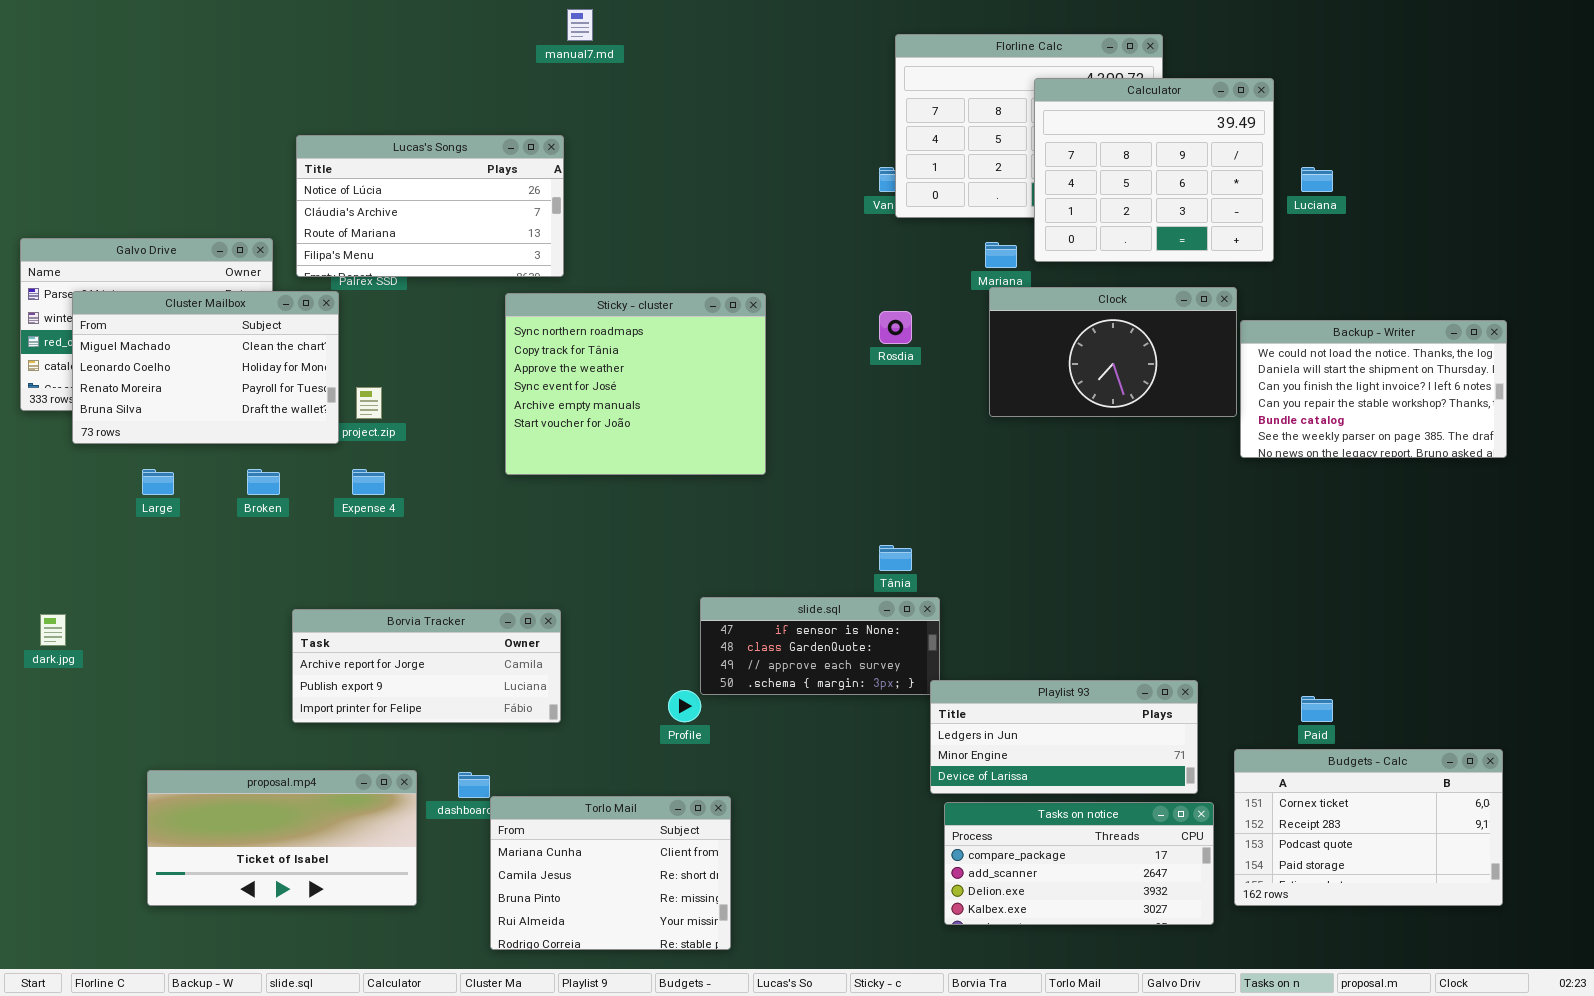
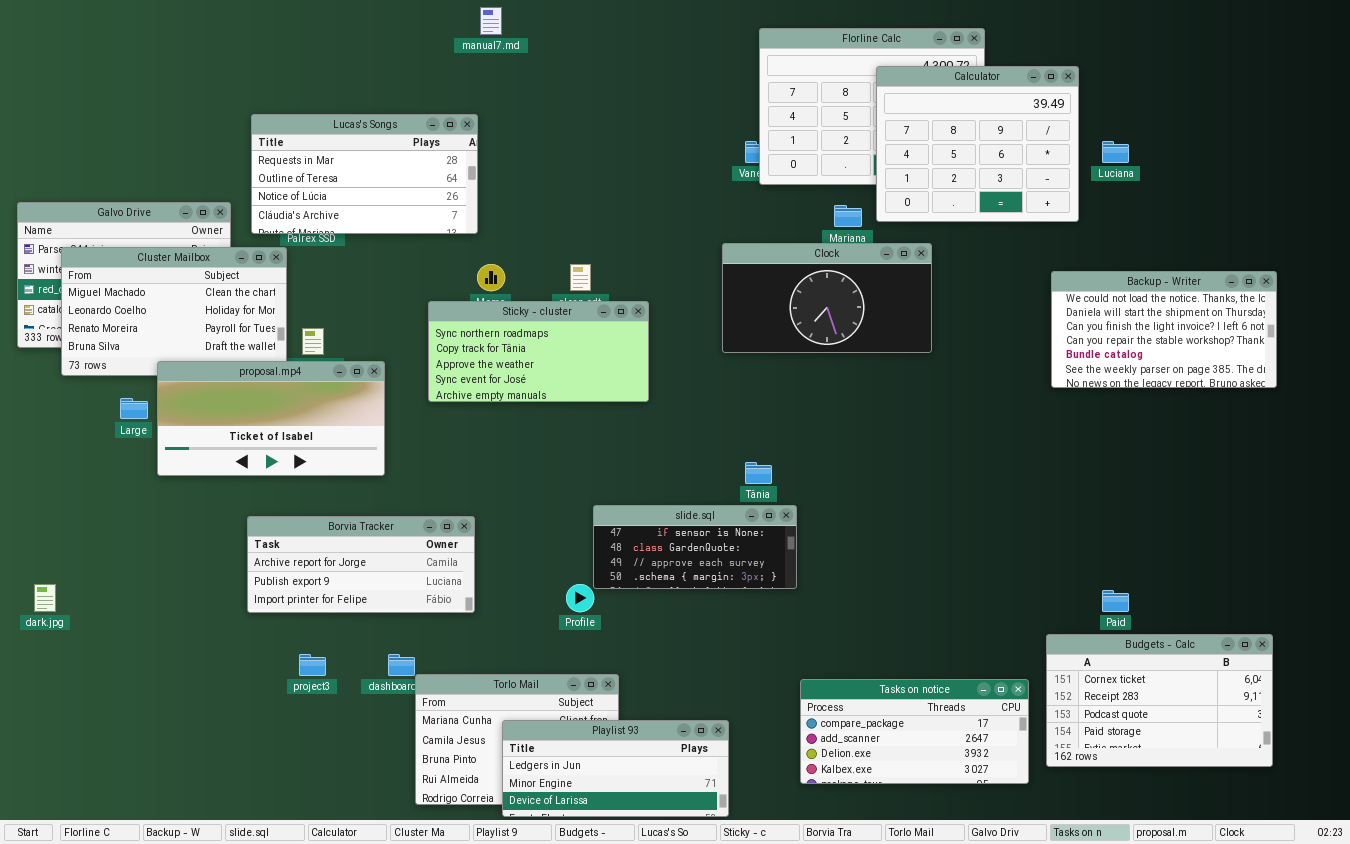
Lucas's Songs: [296,135,564,277] -> [251,114,478,234], scrolled up 2 rows
Clock: [989,287,1237,417] -> [722,243,932,353], moved
Sticky - cluster: [505,293,766,475] -> [428,301,649,402], resized
dark.jpg: [40,614,66,646] -> [34,584,56,612], moved
Playlist 93: [930,680,1198,794] -> [502,720,729,817], moved
proposal.mp4: [147,770,417,906] -> [157,361,385,476], moved

